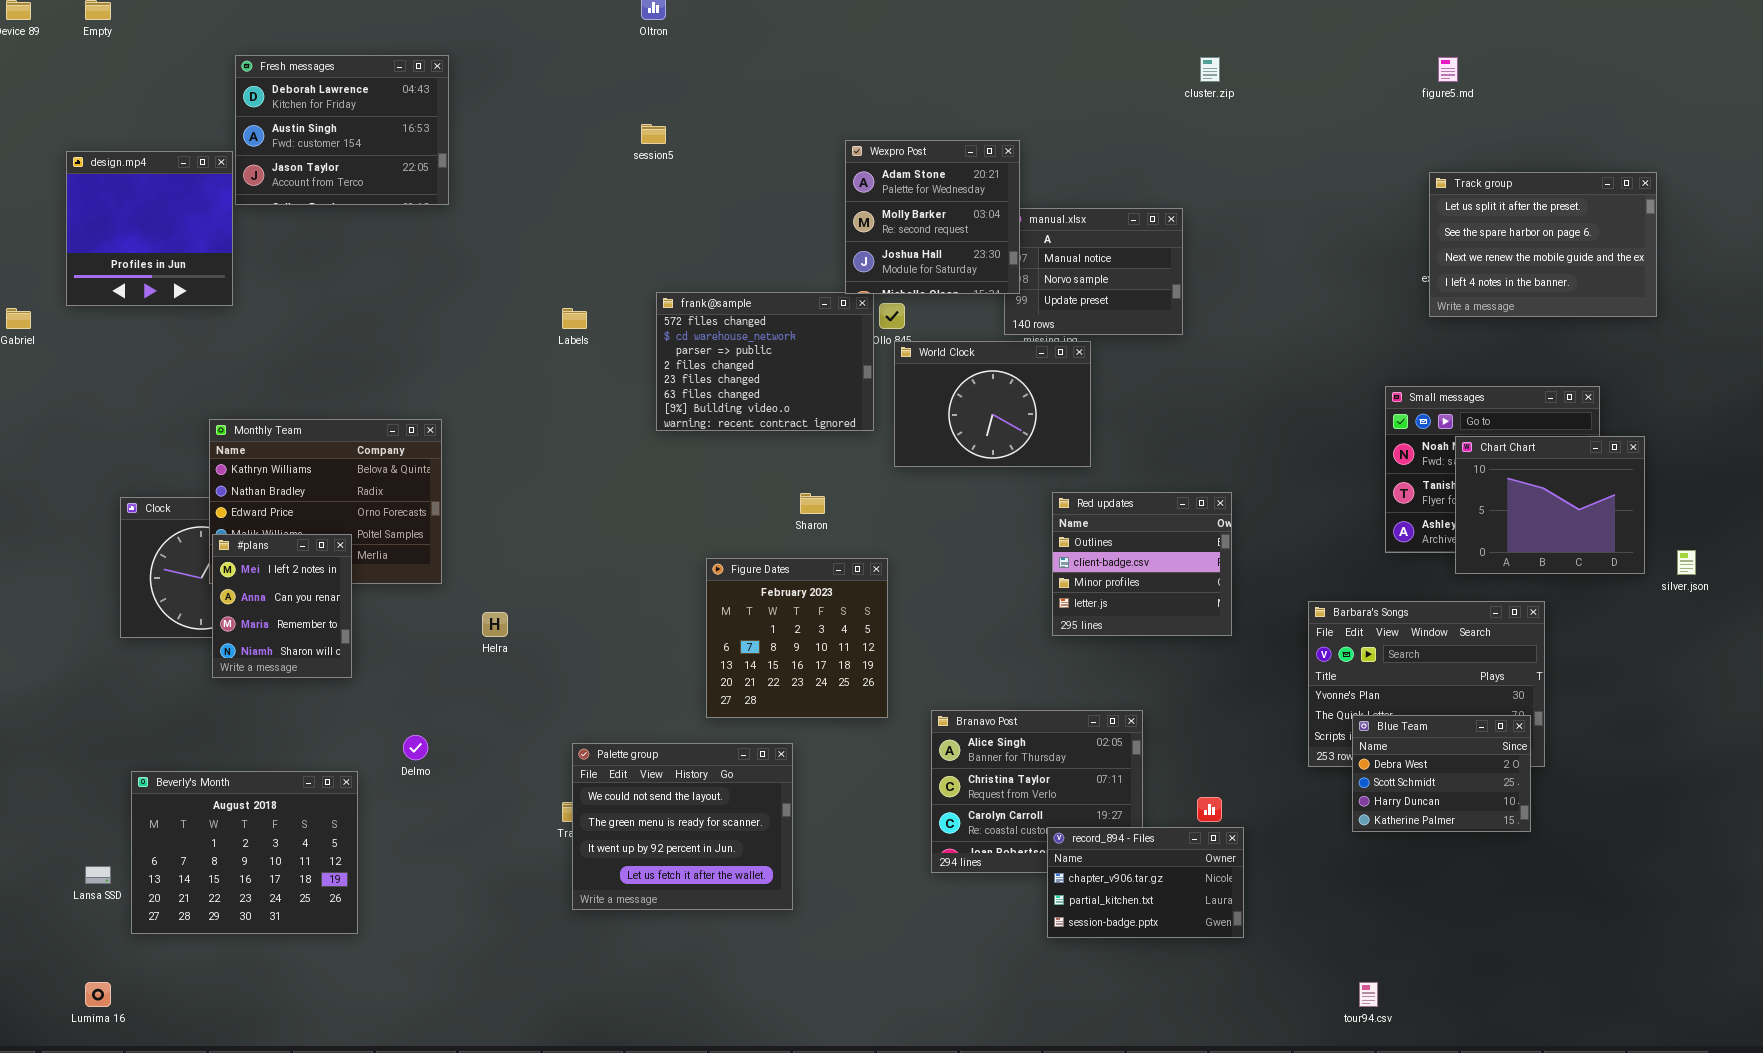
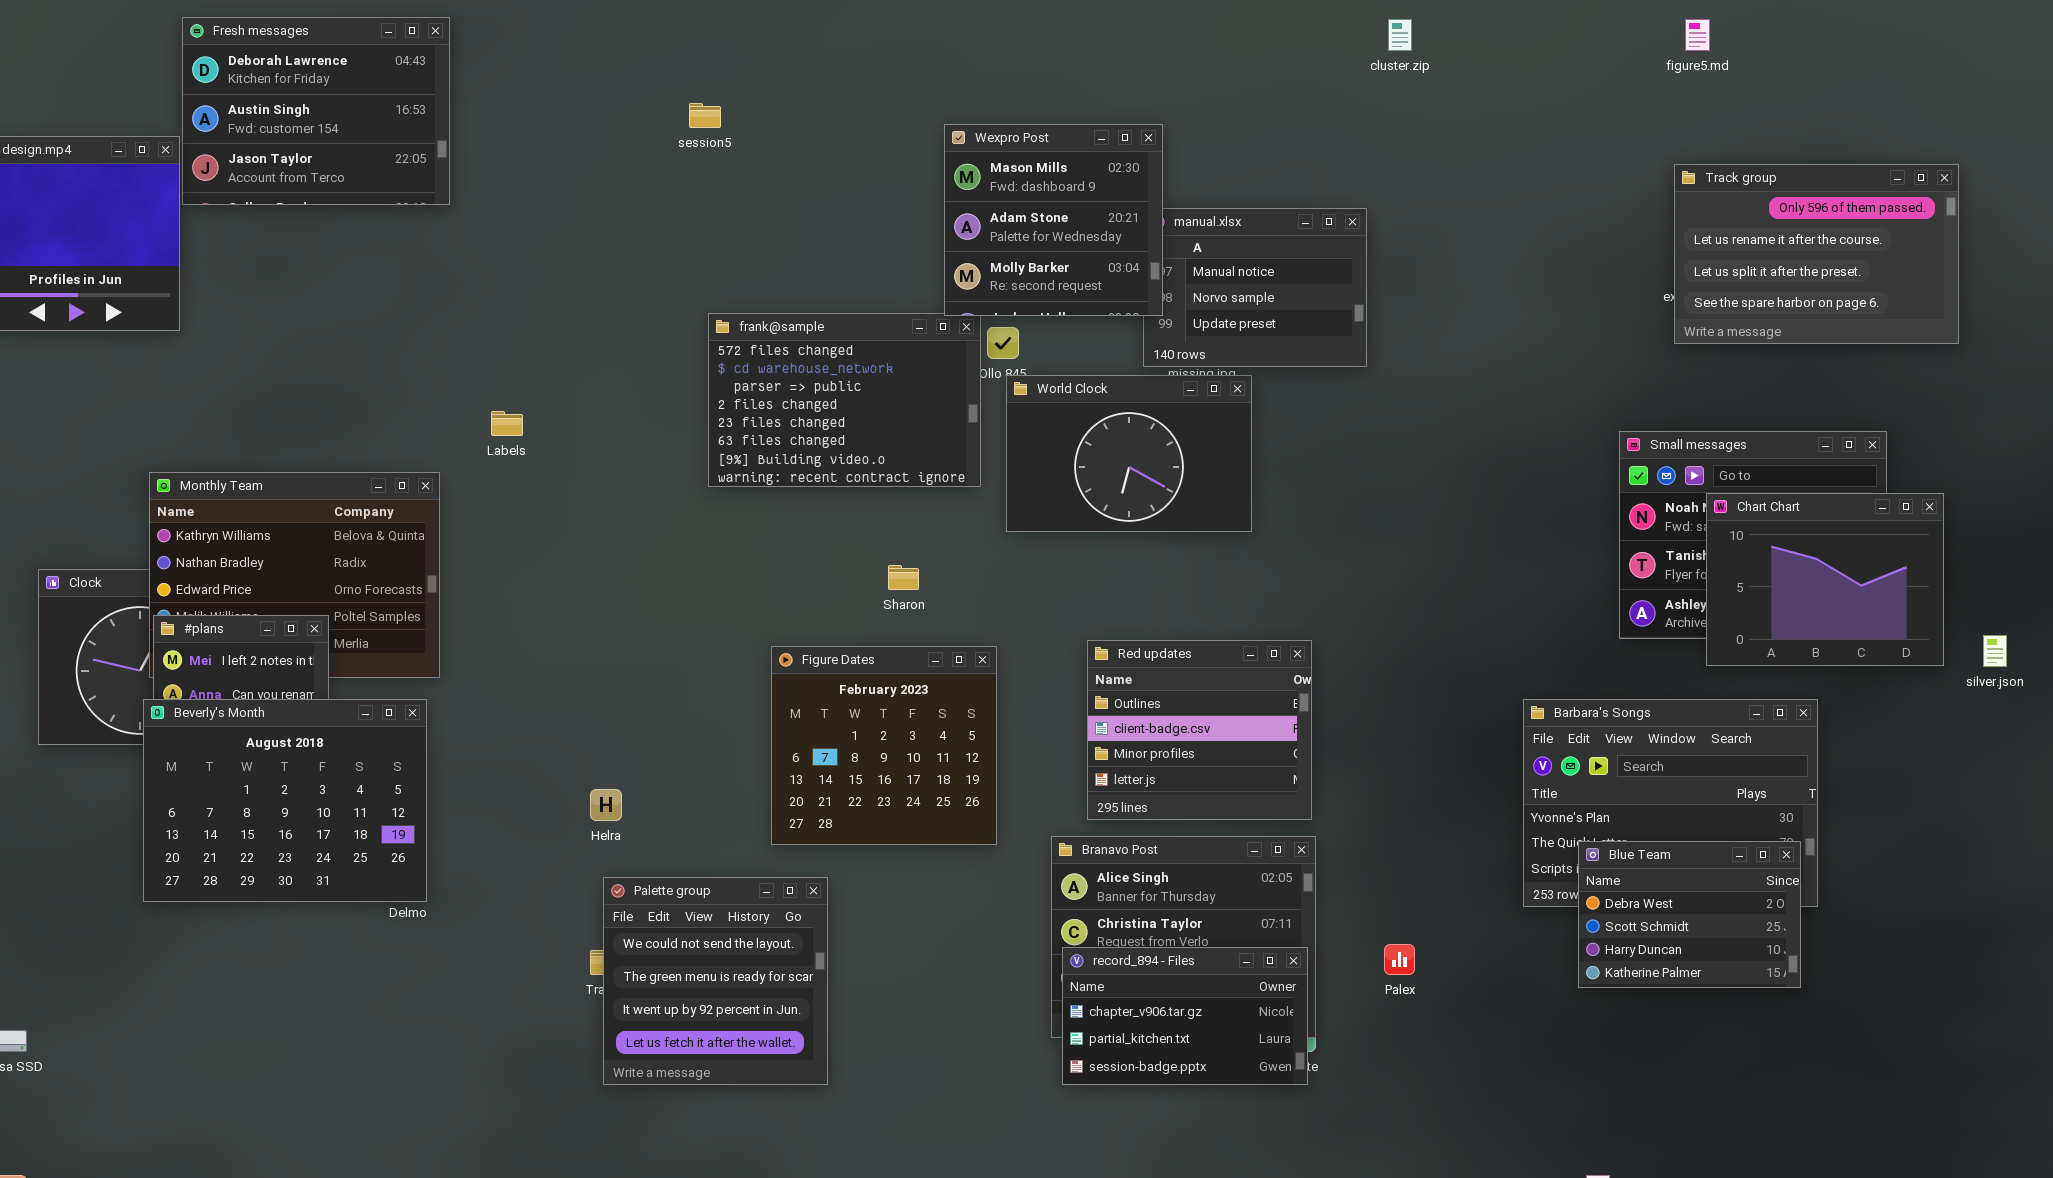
Wexpro Post: [845,140,1020,294] -> [944,124,1163,316], scrolled up 1 row
Track group: [1429,172,1657,317] -> [1674,164,1959,344], scrolled up 2 rows
Labels: [562,308,587,329] -> [491,411,523,436], moved
Red updates: [1052,492,1232,636] -> [1087,640,1312,820], moved
Helra: [482,612,508,637] -> [590,789,622,821], moved
Palette group: [572,743,793,910] -> [603,877,828,1085], resized
Beverly's Month: [131,771,358,934] -> [143,699,427,902], moved
record_894 - Files: [1047,827,1244,938] -> [1062,947,1308,1085], moved

